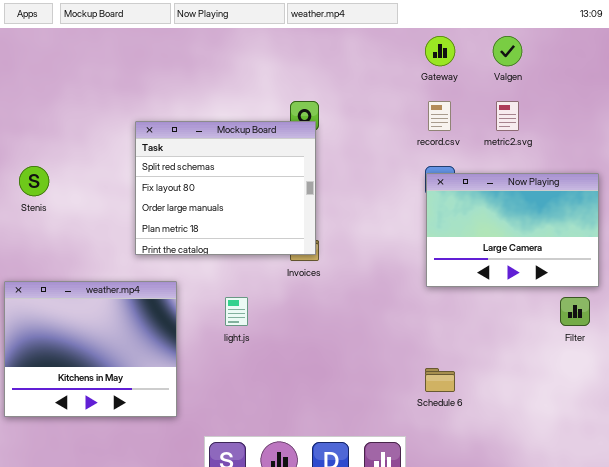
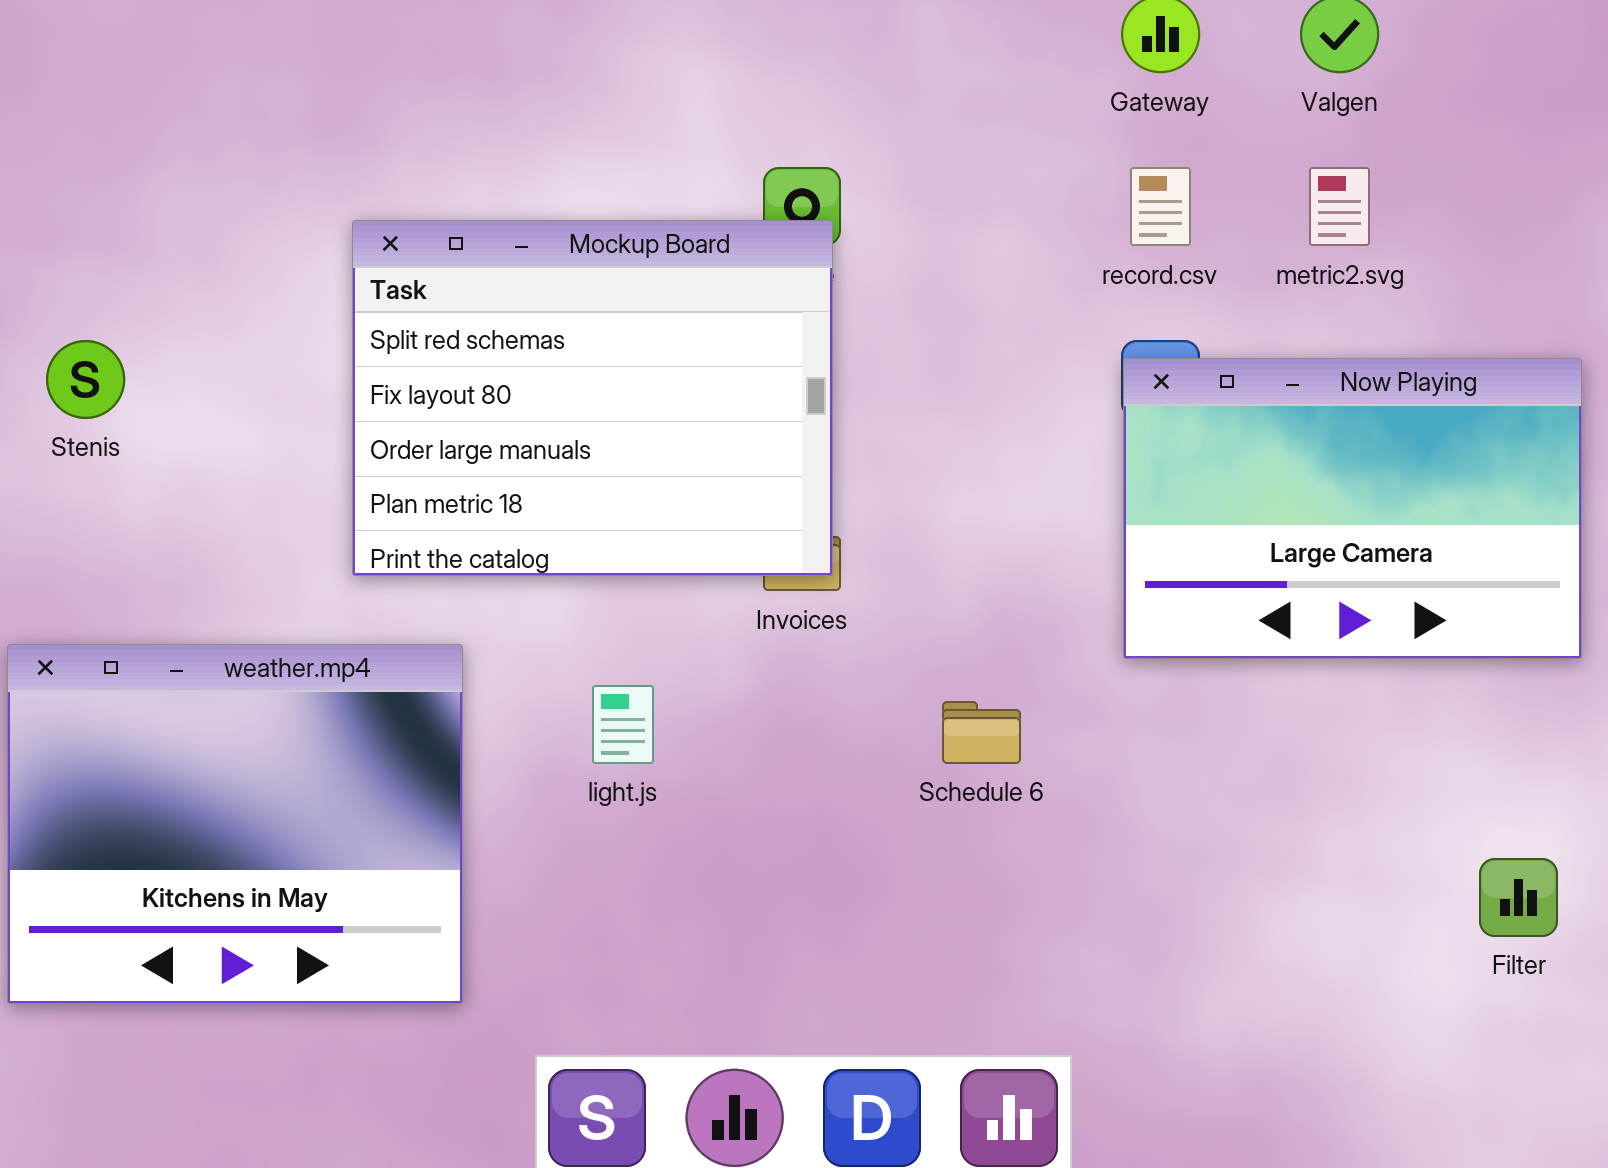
Filter: [560,297,590,326] -> [1479,858,1558,937], moved
Schedule 6: [425,368,455,392] -> [942,701,1021,764], moved

